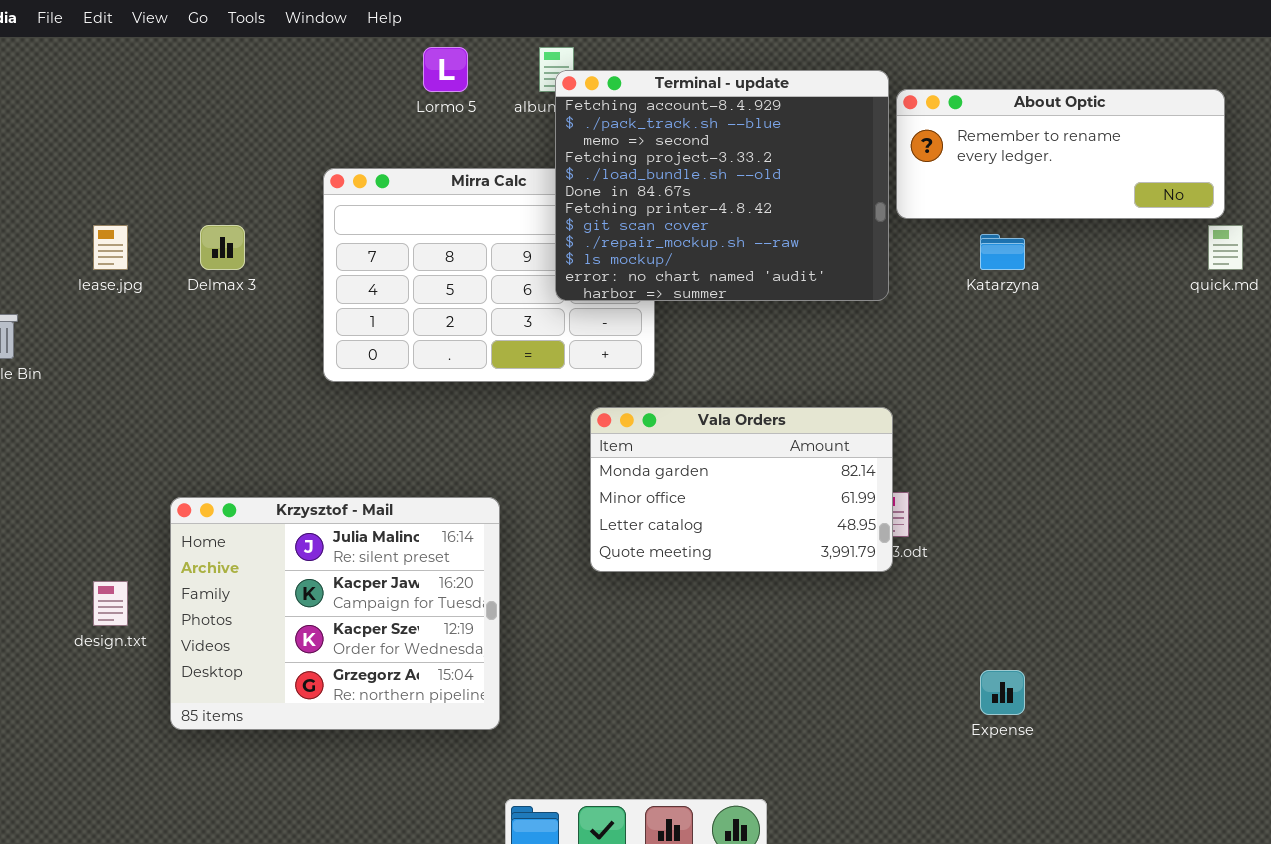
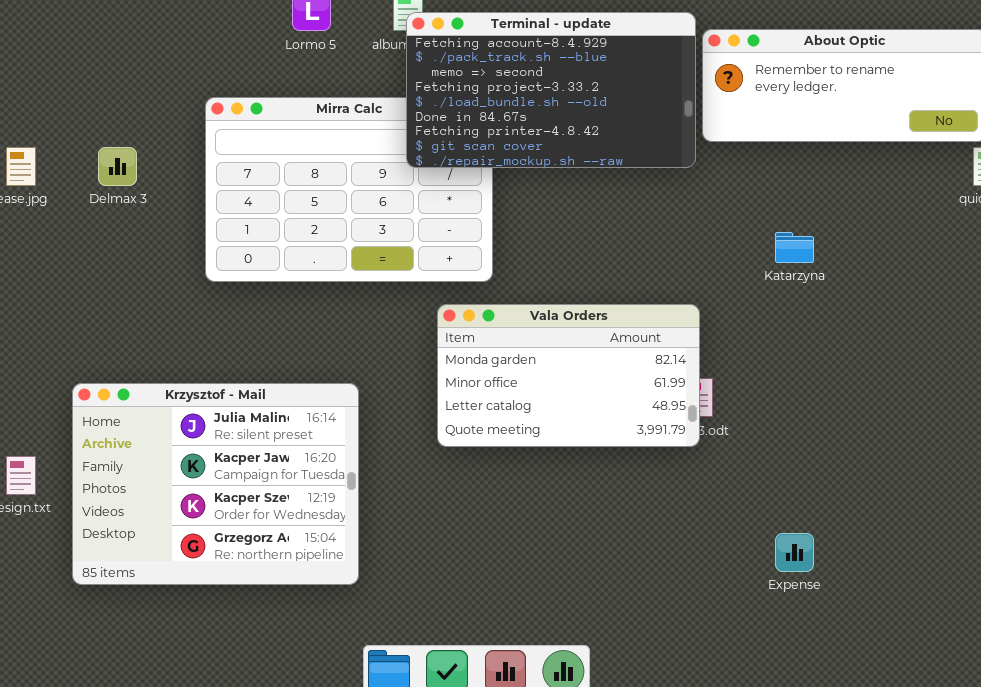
Terminal - update: [555,70,889,301] -> [406,12,696,168], resized
Katarzyna: [980,234,1025,270] -> [775,232,814,263], moved

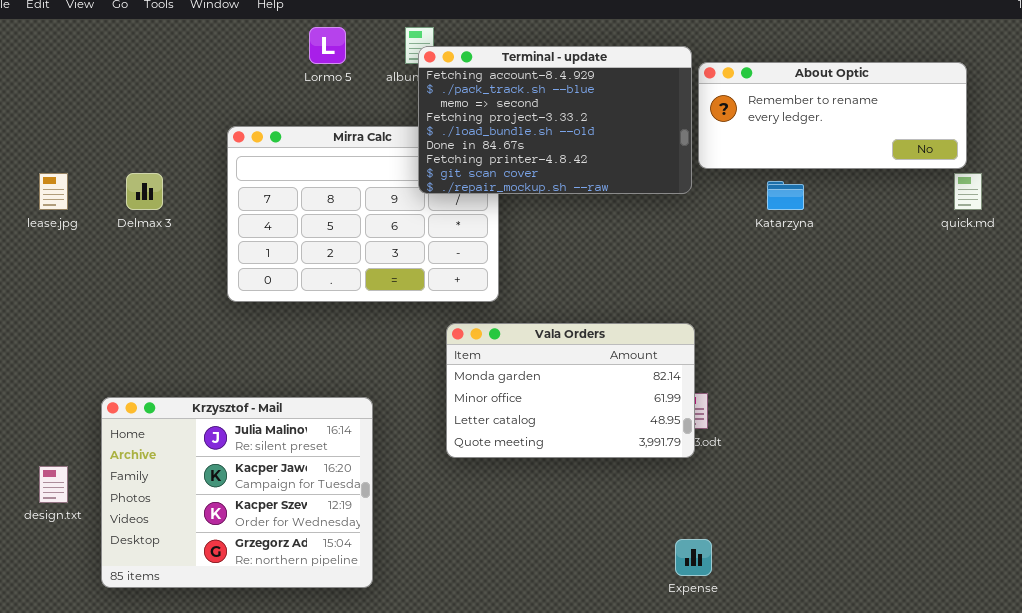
Katarzyna: [775,232,814,263] -> [767,181,804,210], moved
Expense: [775,533,814,572] -> [675,539,712,576], moved

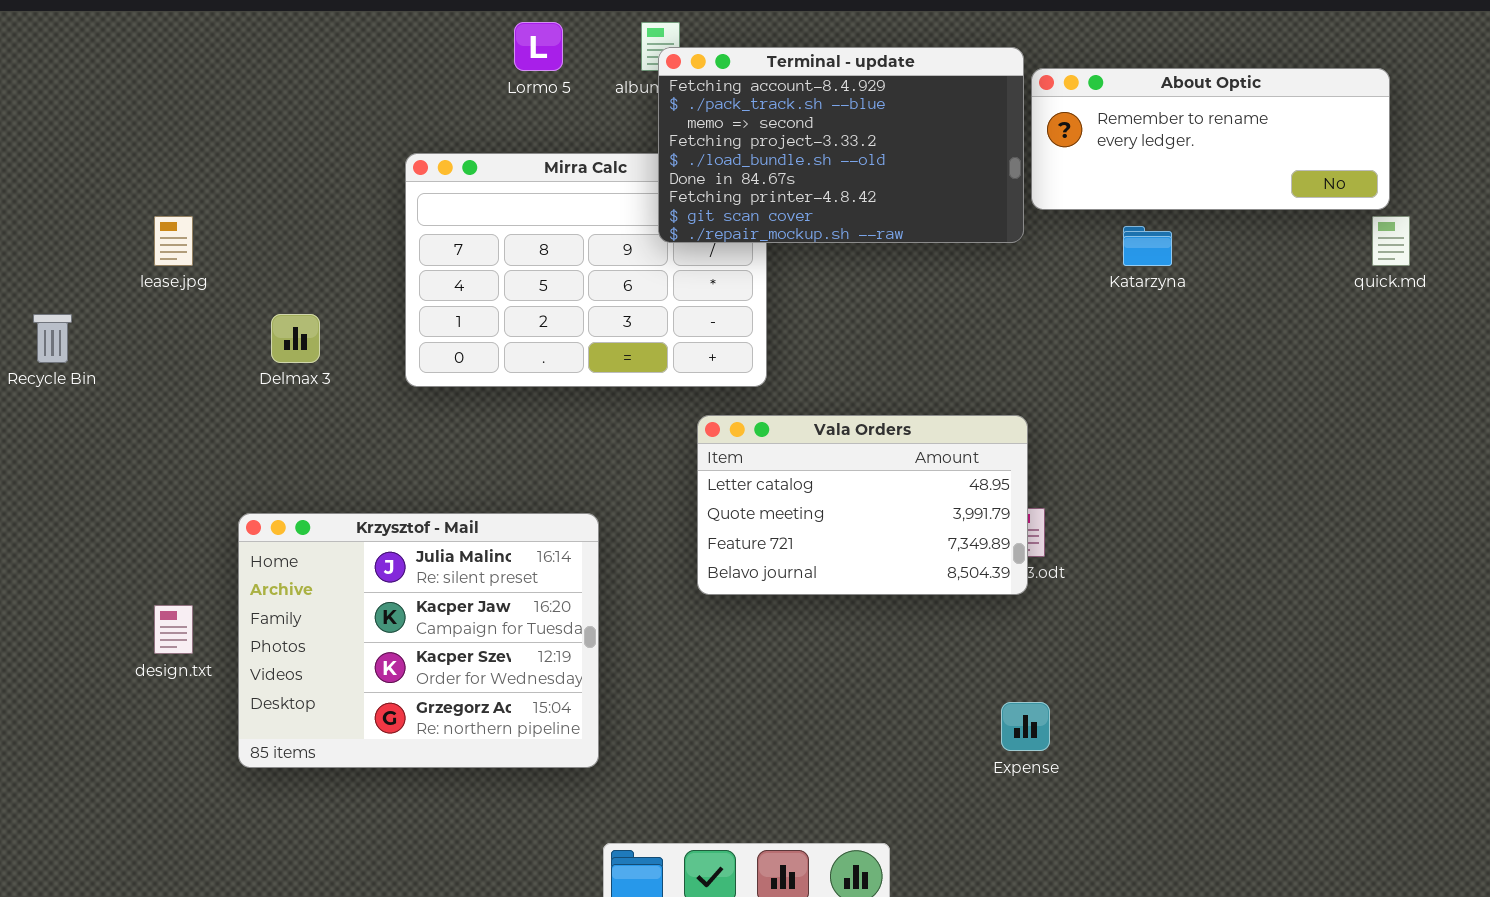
Delmax 3: [126,173,163,210] -> [271,314,320,363], moved
Vala Orders: [446,323,695,458] -> [697,415,1028,595], scrolled down 2 rows

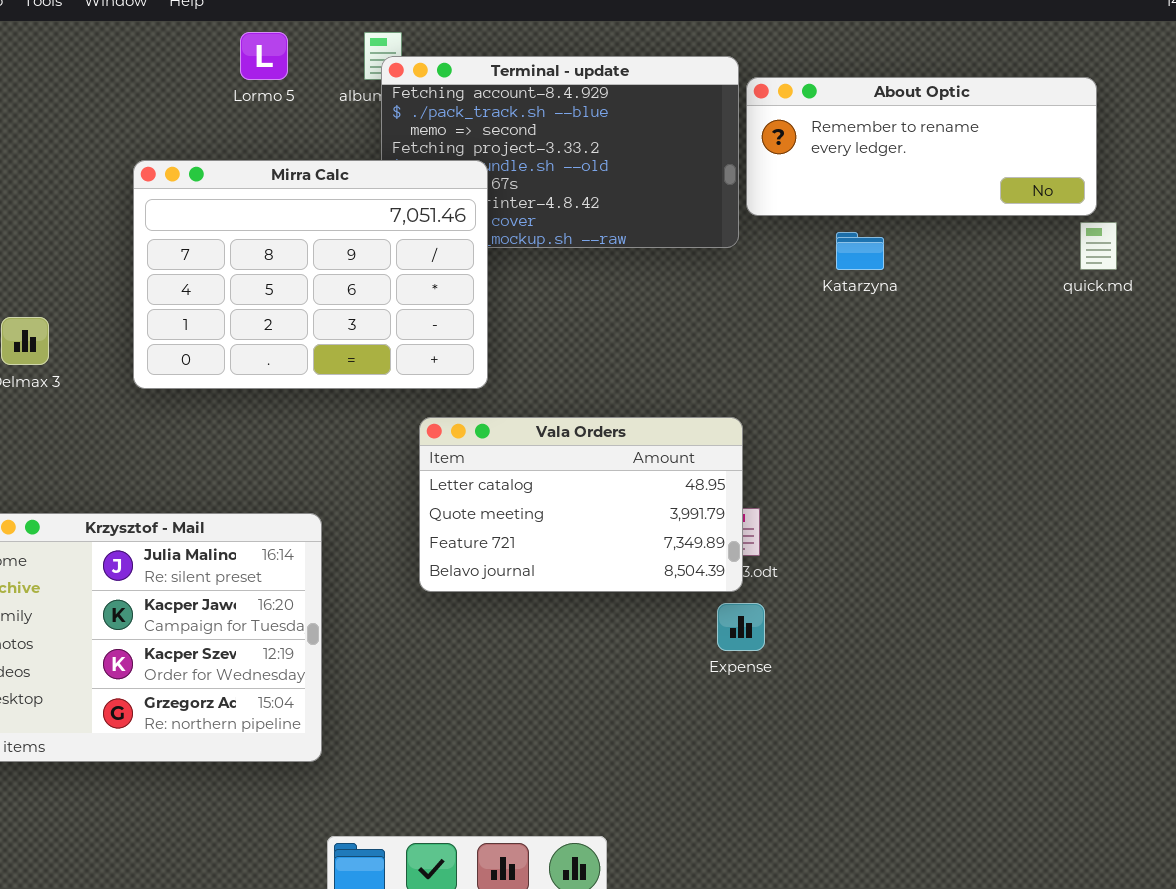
Mirra Calc: [405,153,767,387] -> [133,160,488,389], raised
Expense: [1001,702,1050,751] -> [717,603,765,651], moved

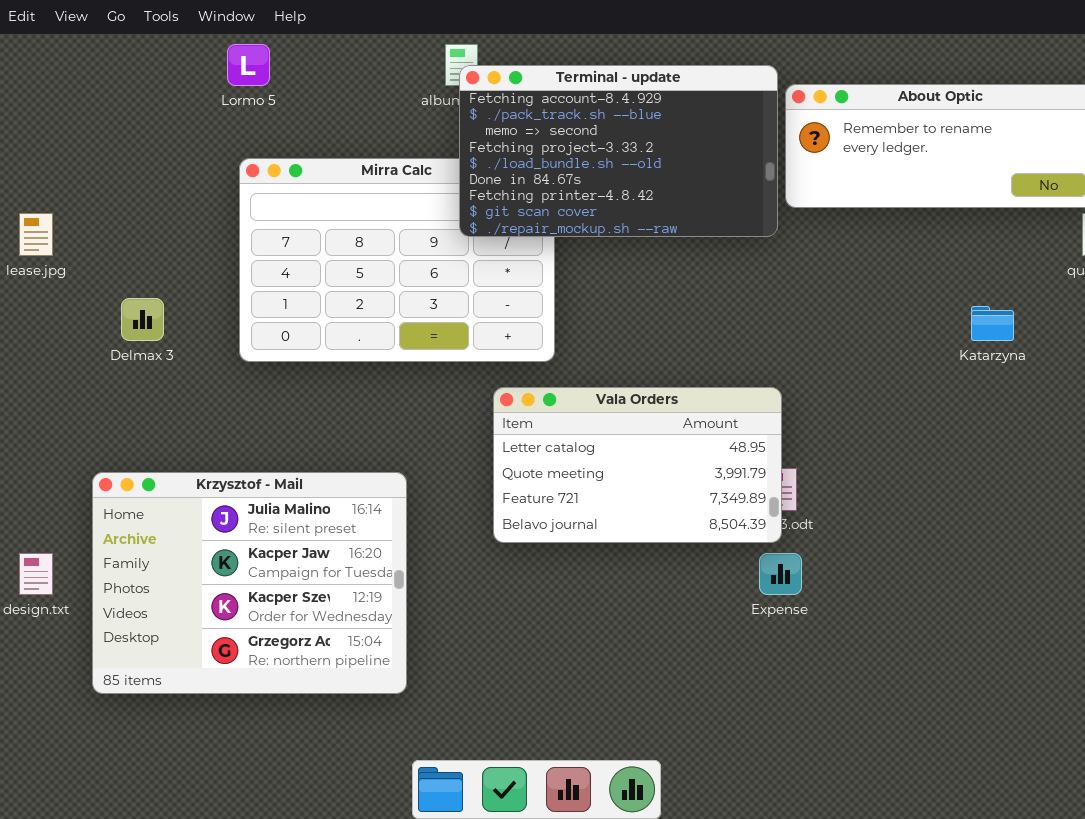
Lormo 5: [240,32,288,80] -> [227,44,270,86], moved
Terminal - update: [381,56,739,248] -> [459,65,778,237], raised
Katarzyna: [836,232,884,270] -> [971,306,1014,341], moved

